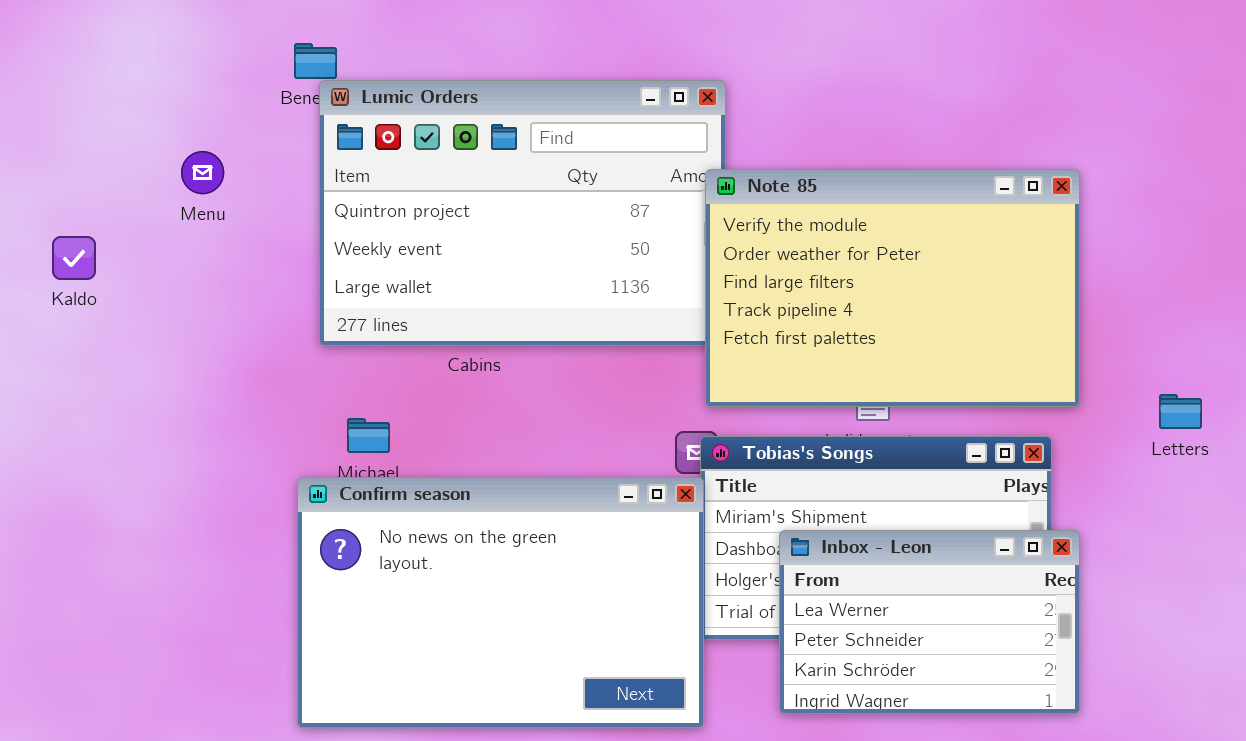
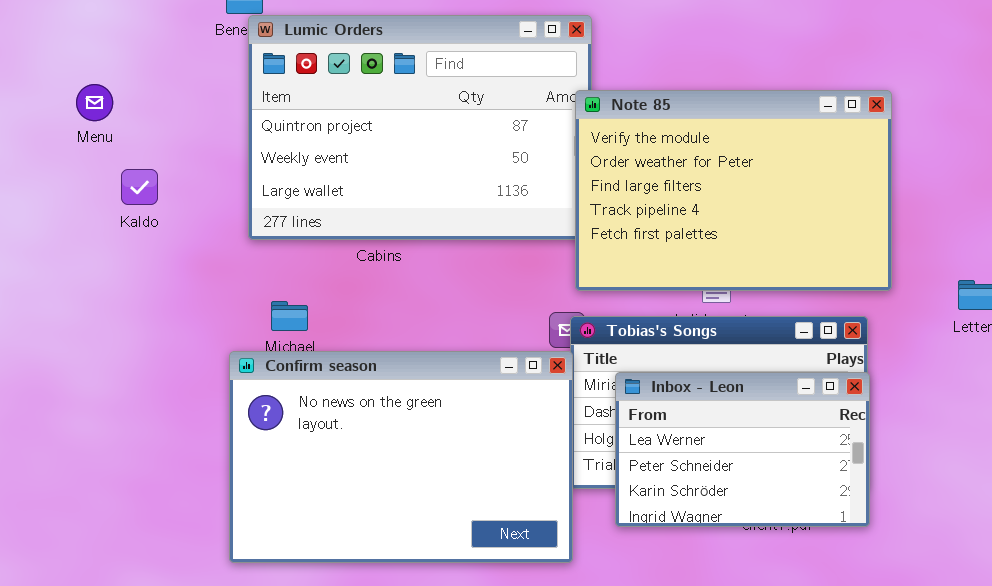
Menu: [181,151,224,194] -> [76,84,113,121], moved
Kaldo: [52,236,96,280] -> [121,169,158,205], moved
Inbox - Leon: [779,530,1080,714] -> [615,372,870,527], moved

